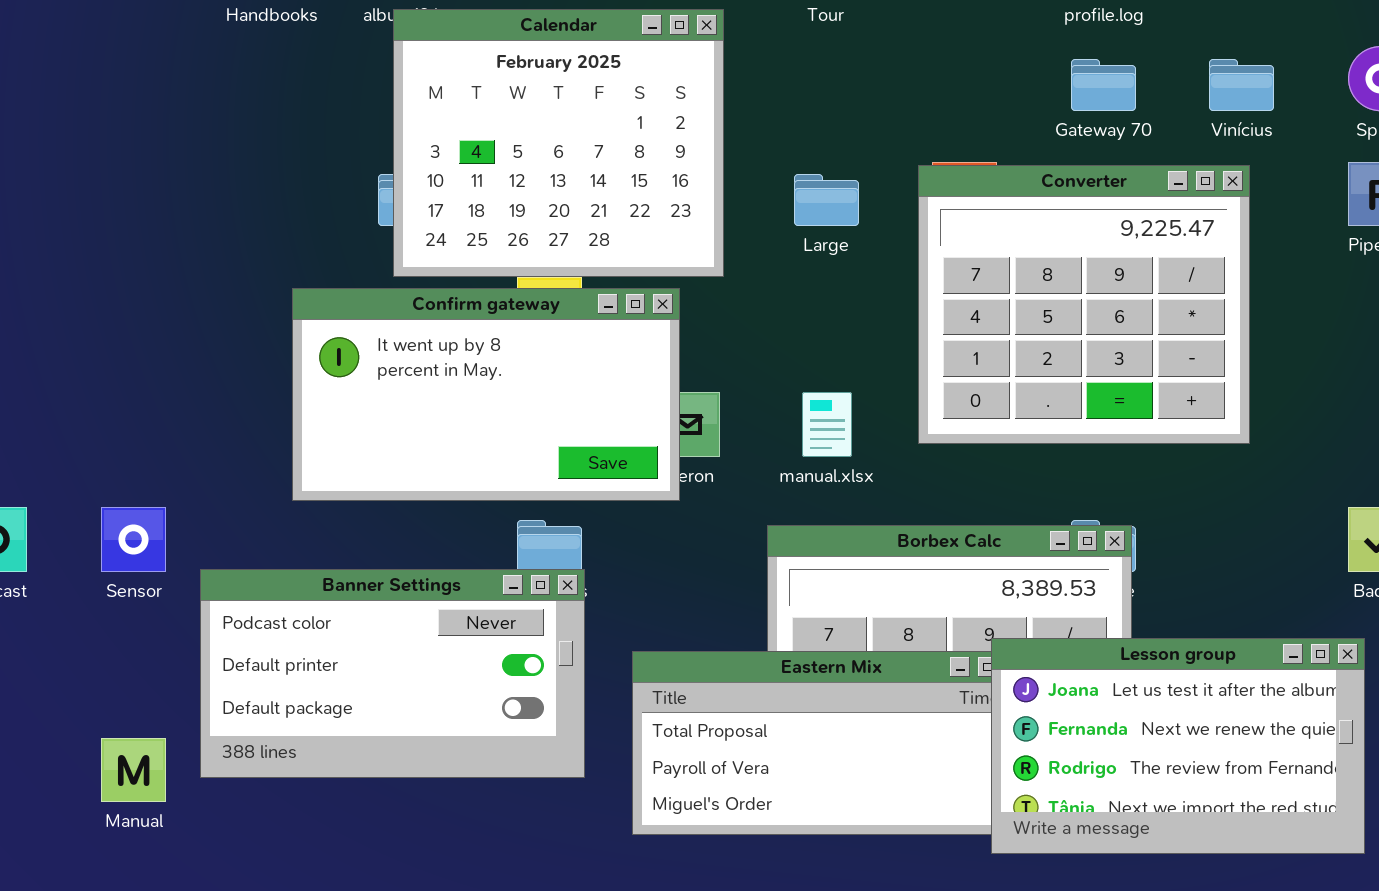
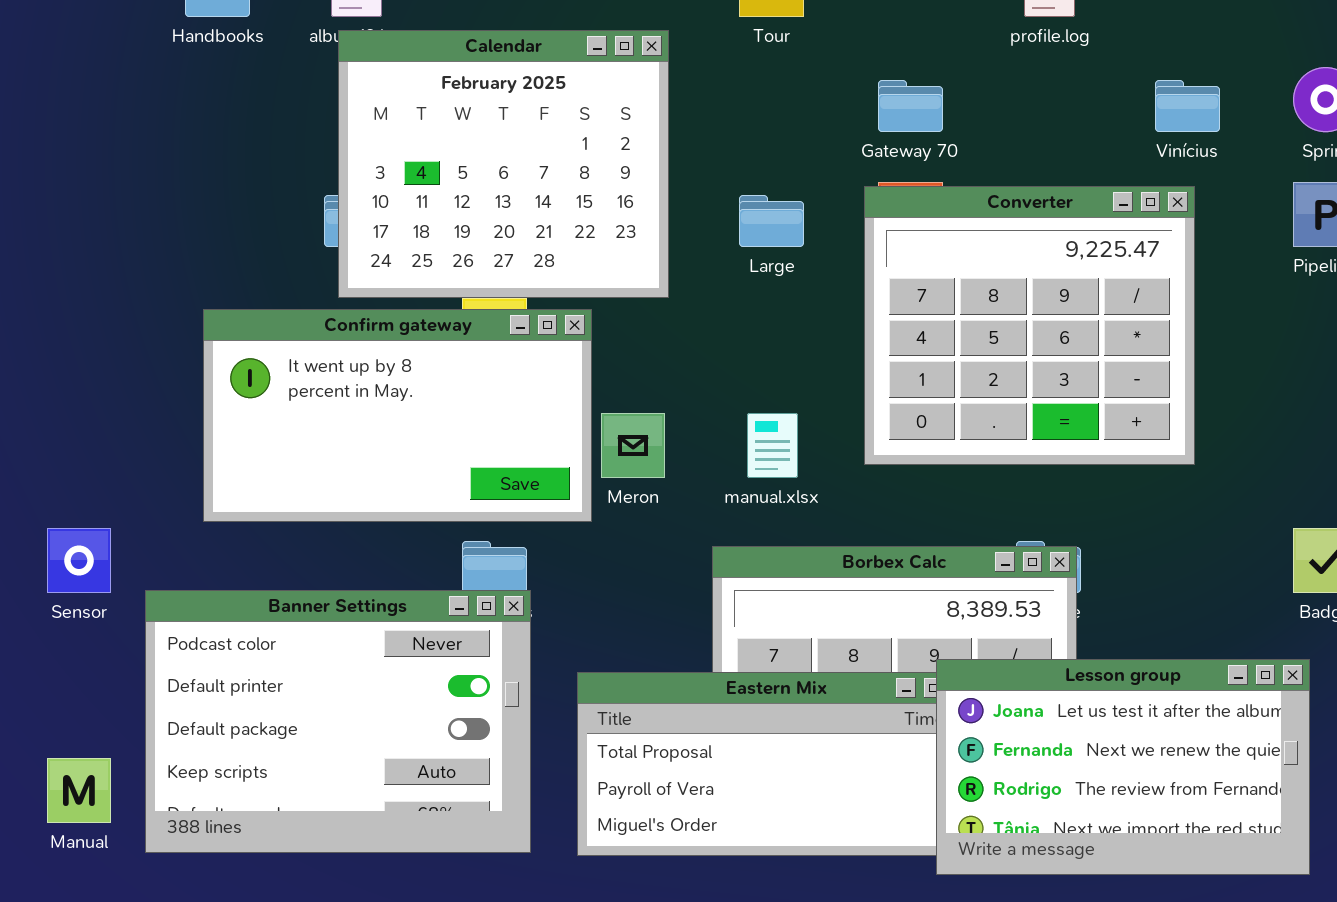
Gateway 70: [1071,59,1136,111] -> [878,80,943,132], moved
Confirm gateway: [292,288,680,501] -> [203,309,592,522], moved
Banner Settings: [200,569,585,778] -> [145,590,531,853], resized

